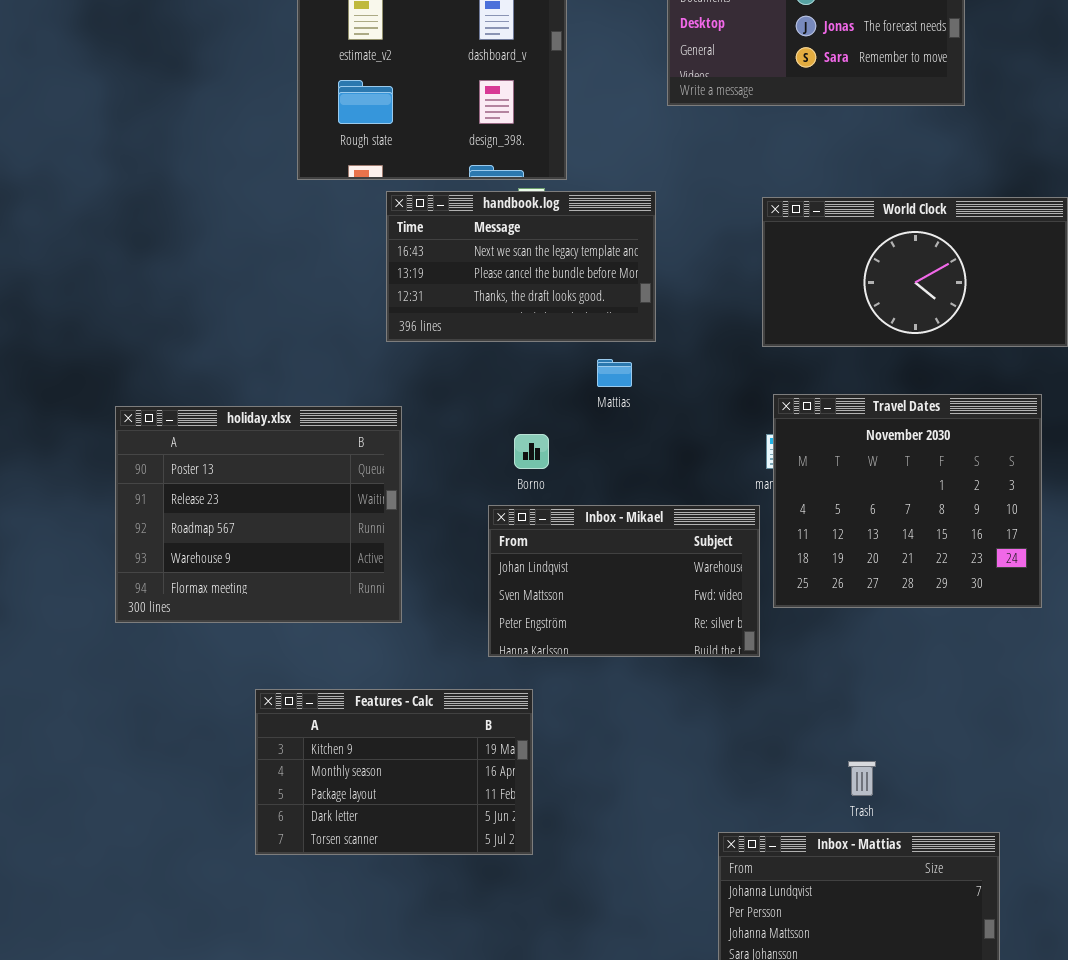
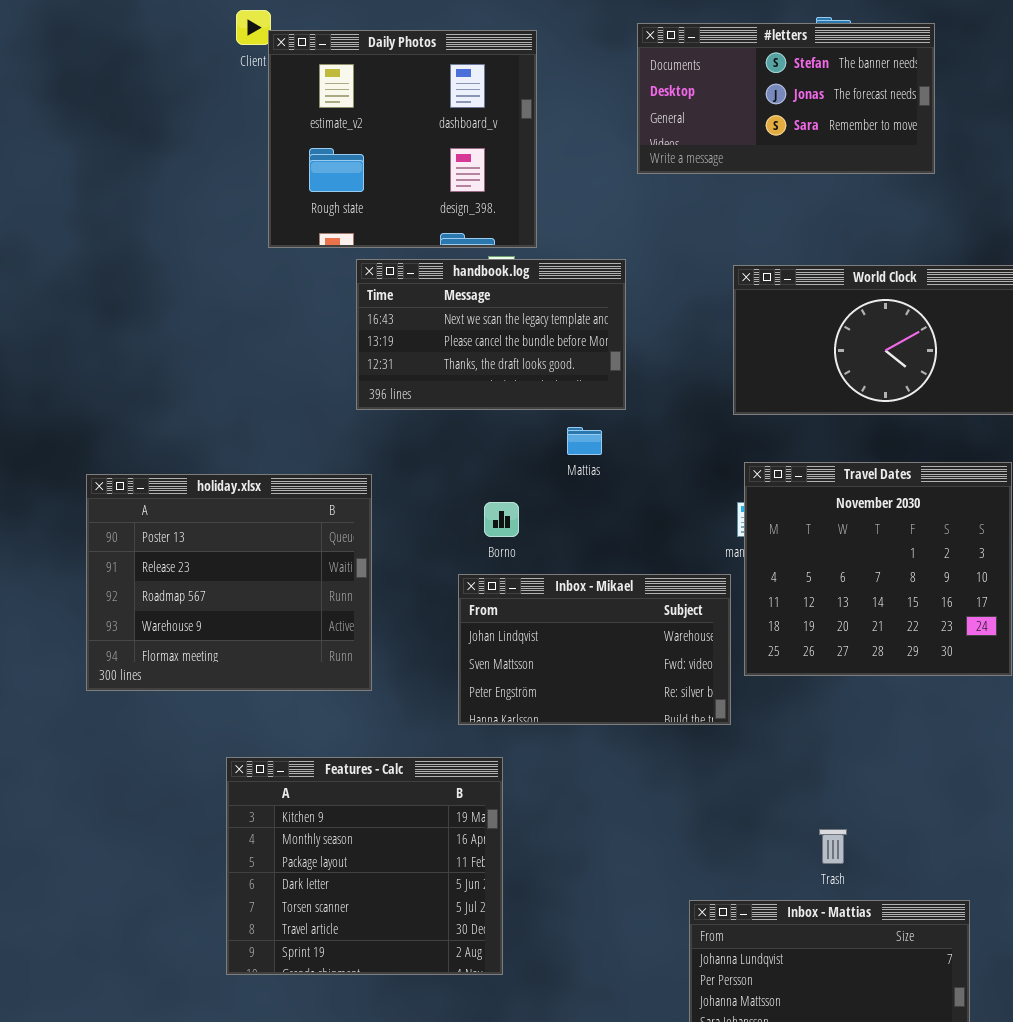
Features - Calc: [255,689,533,855] -> [226,757,503,975], resized

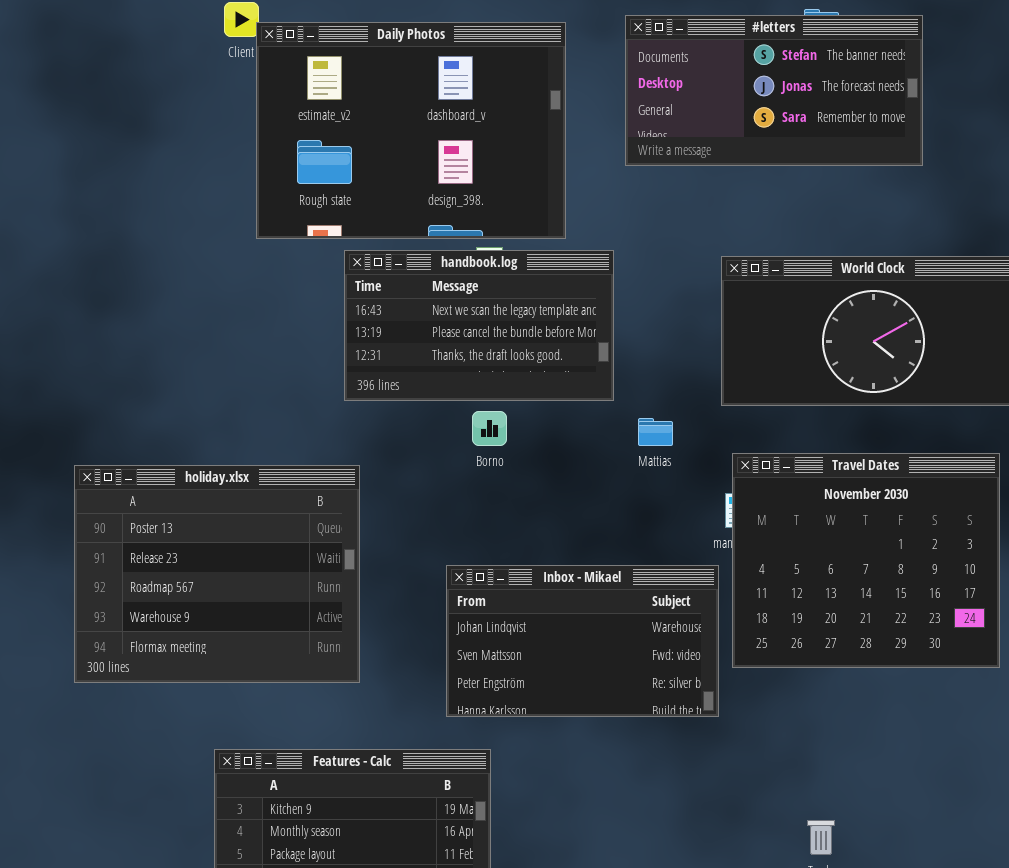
Daily Photos: [268,30,537,248] -> [256,22,566,239], resized
Mattias: [567,427,602,455] -> [638,418,673,446], moved
Borno: [484,502,519,537] -> [472,411,507,446], moved

